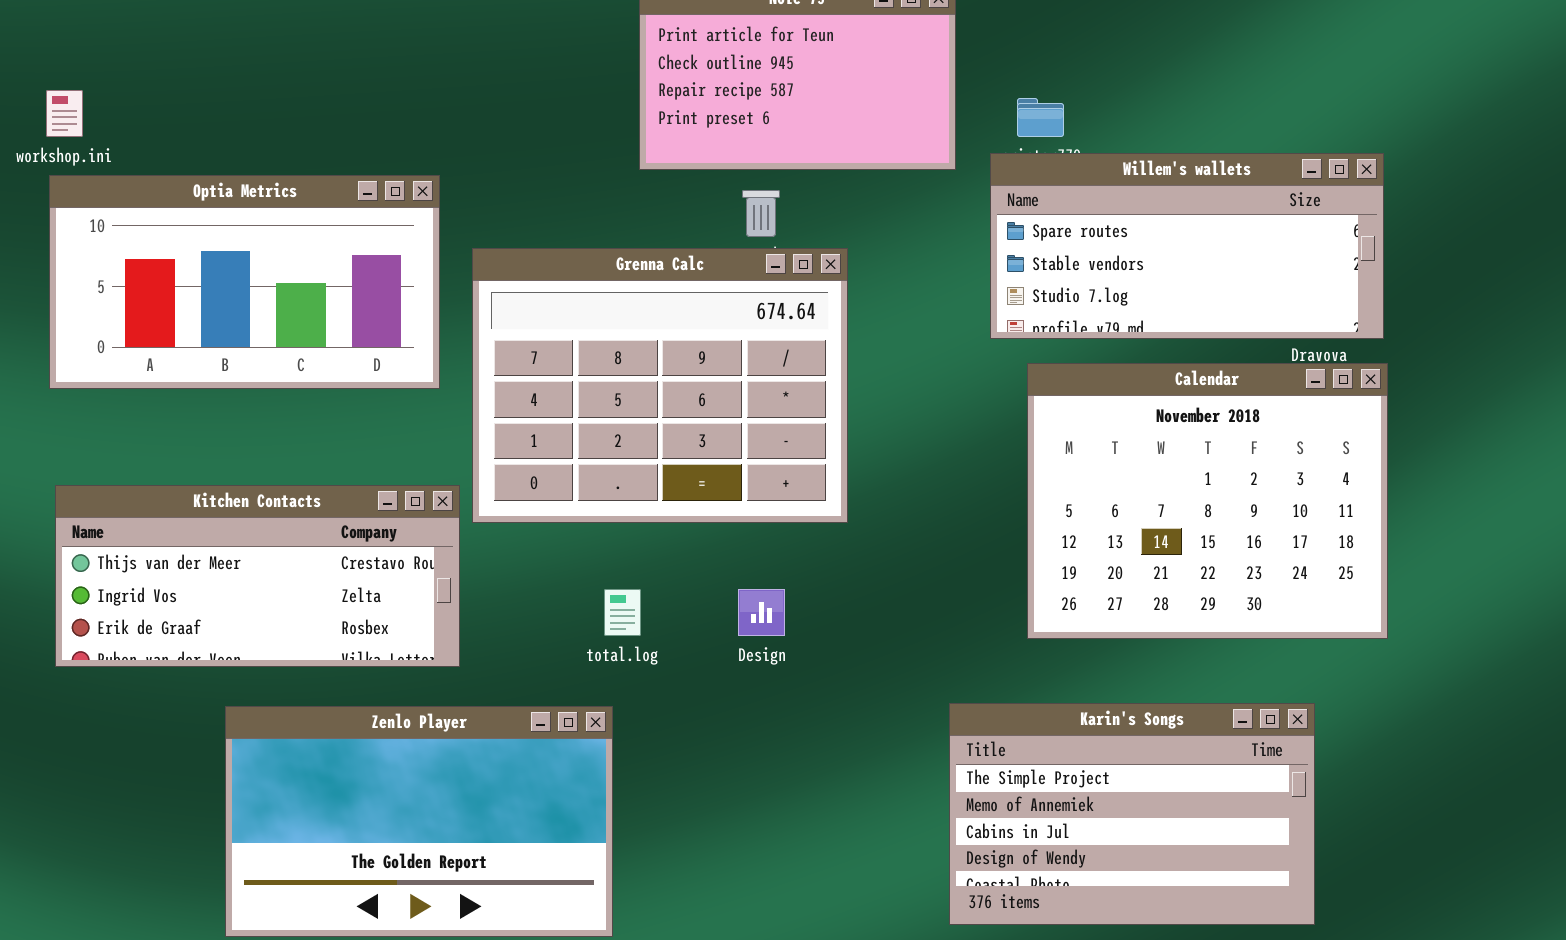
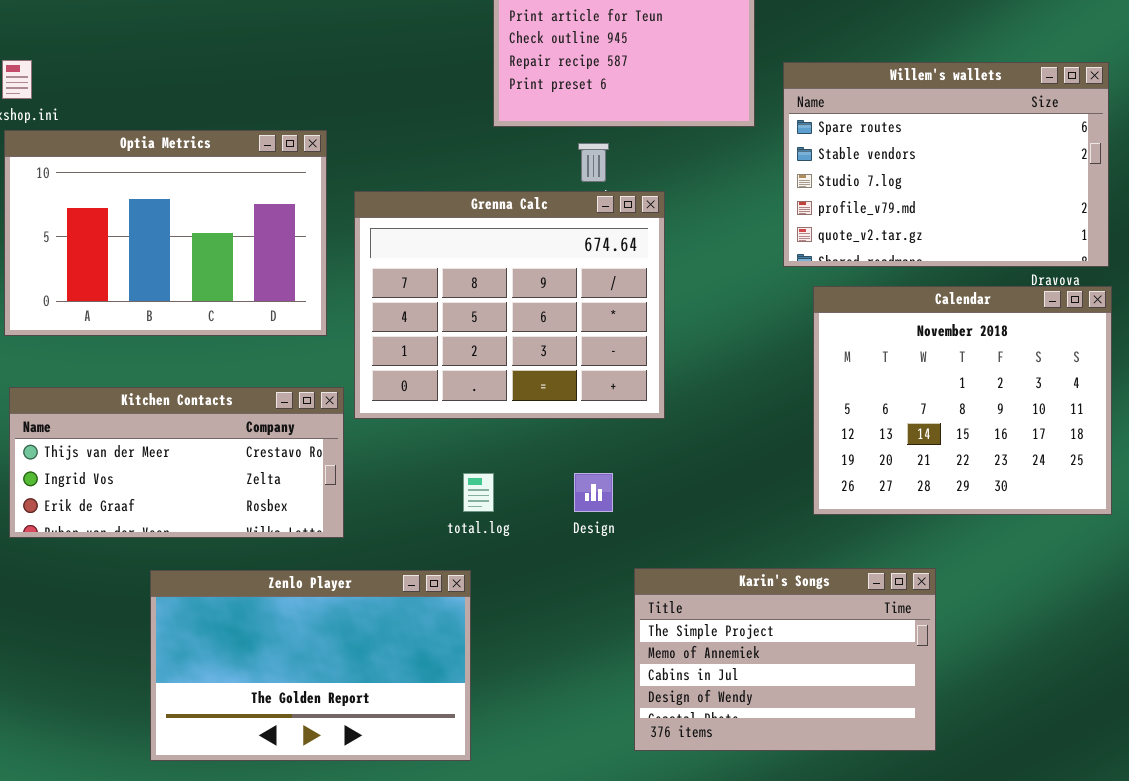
Willem's wallets: [990,153,1384,339] -> [783,62,1109,267], resized
Optia Metrics: [49,175,440,389] -> [4,130,327,336], resized
Karin's Songs: [949,703,1315,925] -> [634,568,936,751], moved

